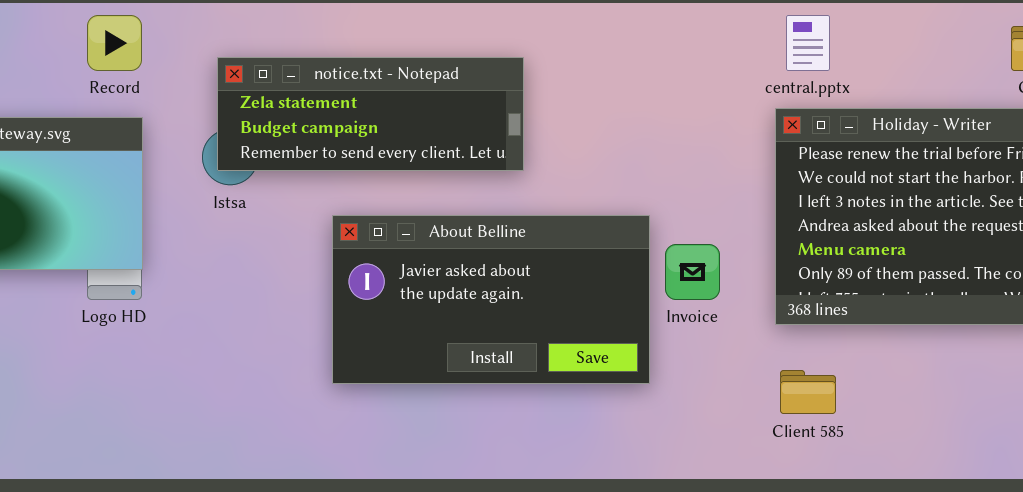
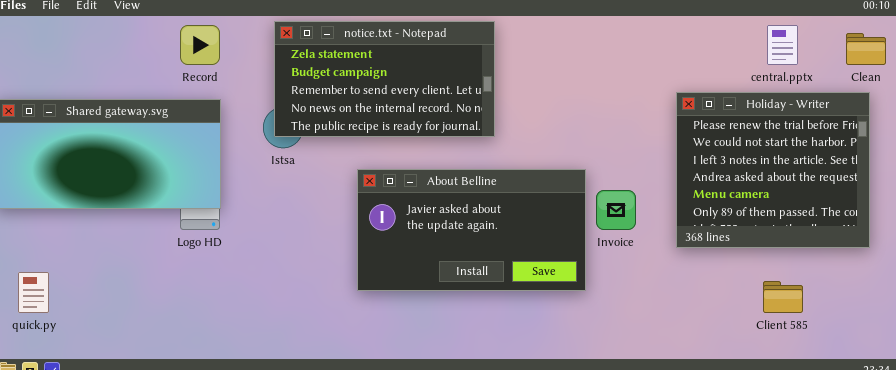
central.pptx: [786,15,830,71] -> [767,25,798,65], moved
notice.txt - Notepad: [217,57,524,171] -> [274,21,495,137], resized
Client 585: [780,370,836,414] -> [763,281,803,313], moved

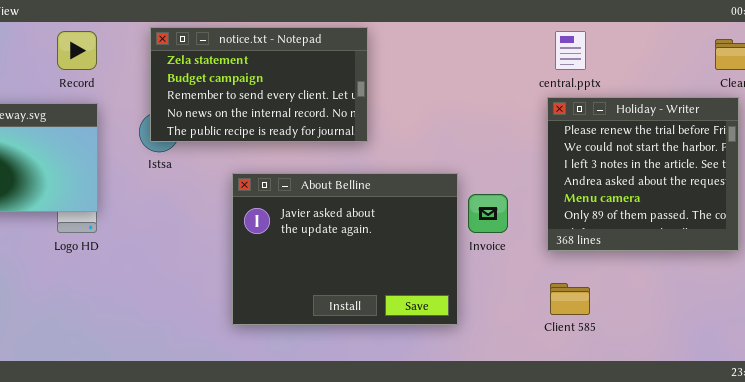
central.pptx: [767,25,798,65] -> [555,31,586,70], moved
About Belline: [357,169,586,291] -> [232,173,458,325], resized
Client 585: [763,281,803,313] -> [550,283,590,315], moved

